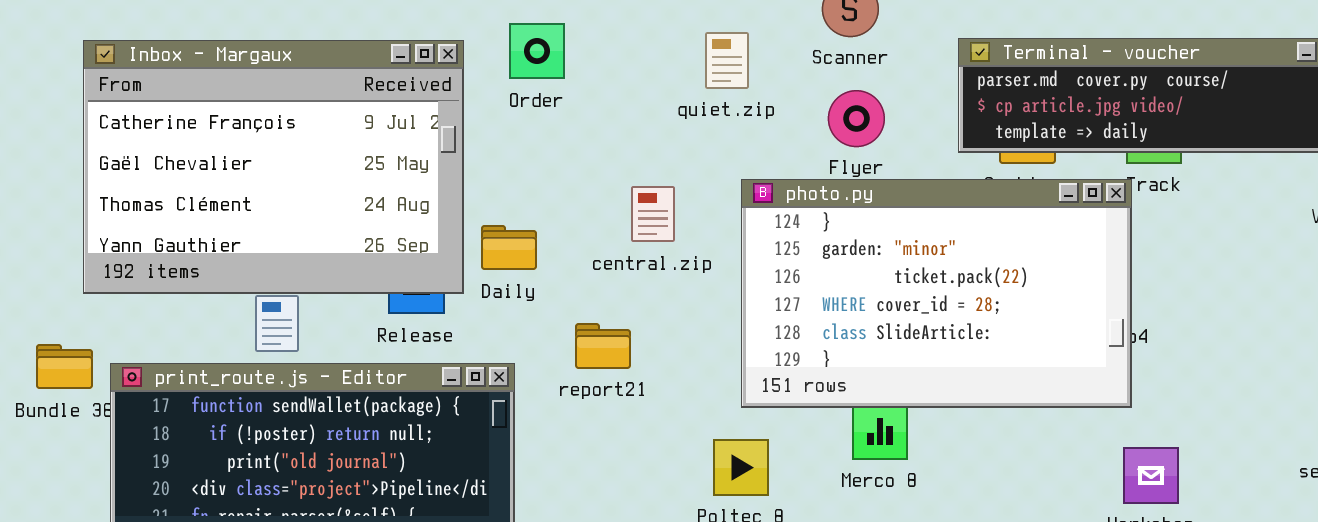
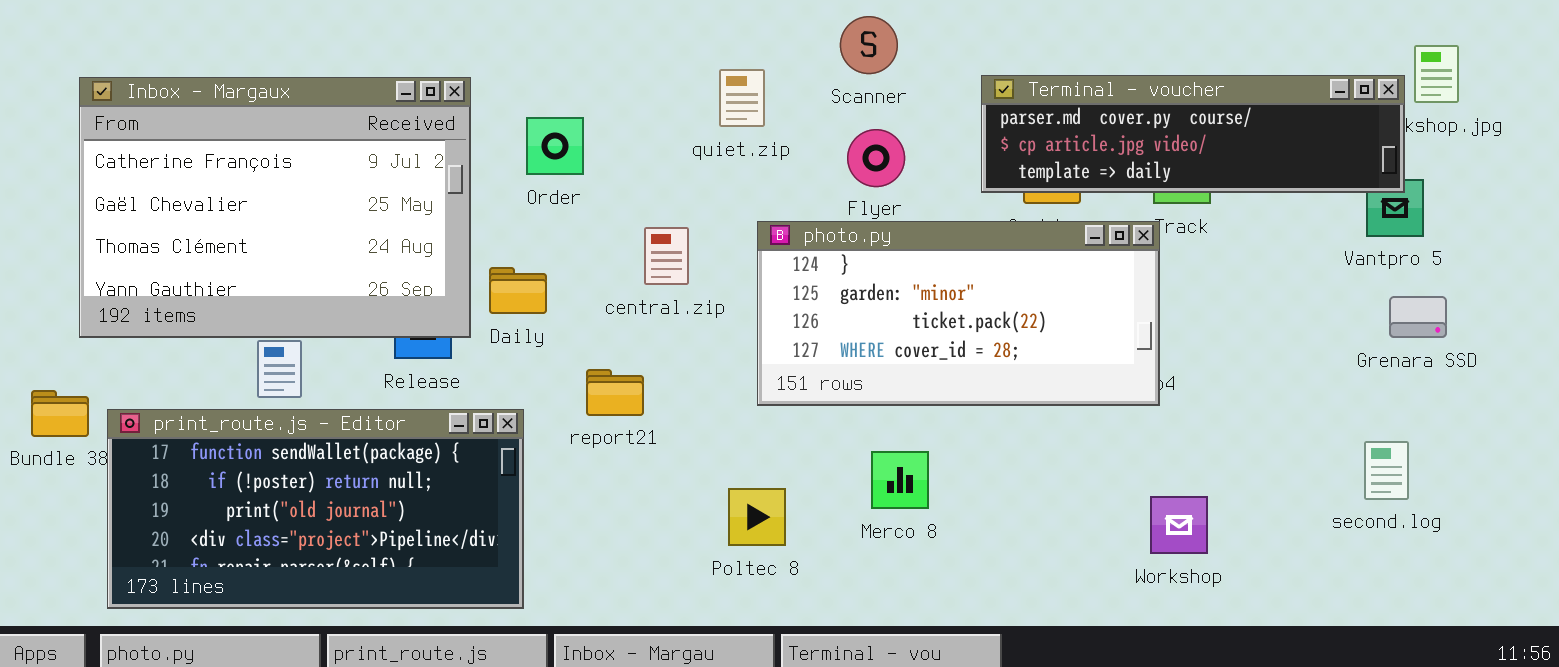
Order: [509,23,565,79] -> [526,117,584,175], moved
photo.py: [741,179,1132,408] -> [757,221,1160,406], resized

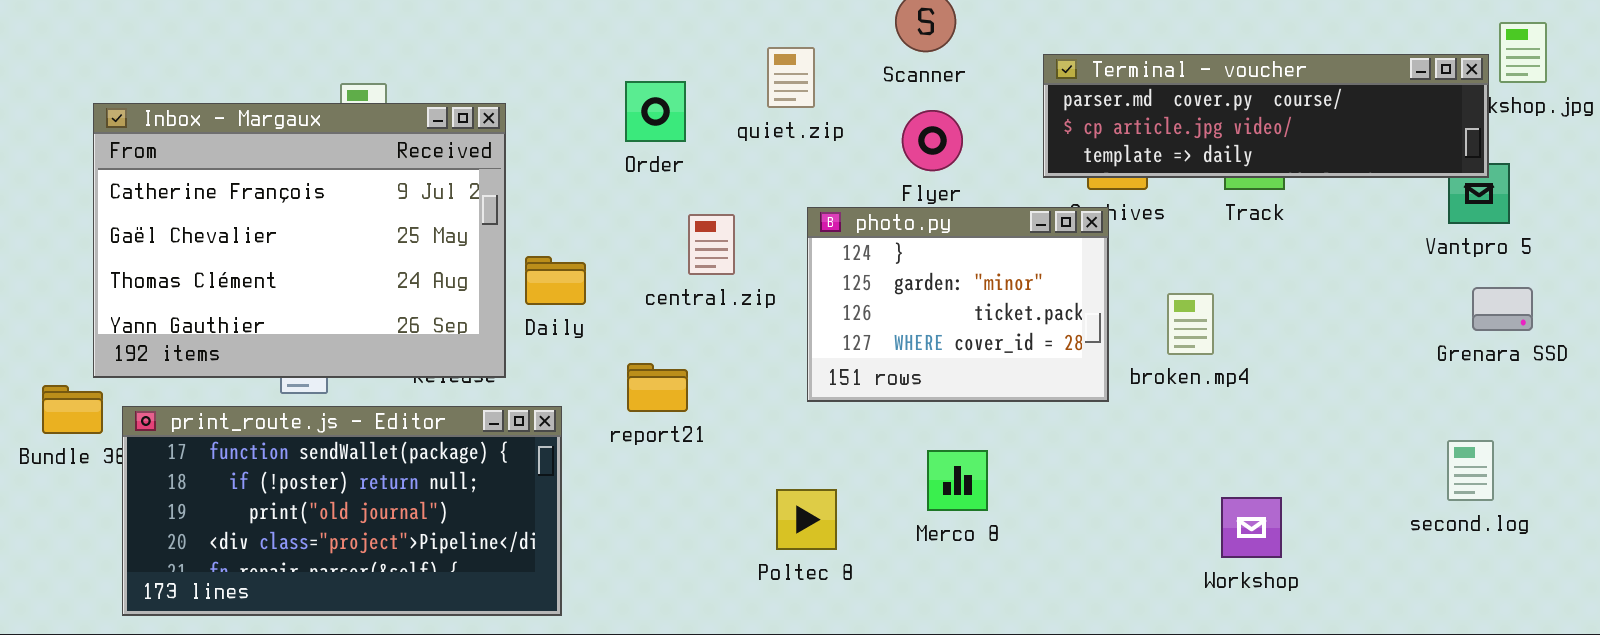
Inbox - Margaux: [79,77,471,338] -> [93,103,506,378], moved
Order: [526,117,584,175] -> [625,81,686,142], moved
photo.py: [757,221,1160,406] -> [807,207,1109,402], resized

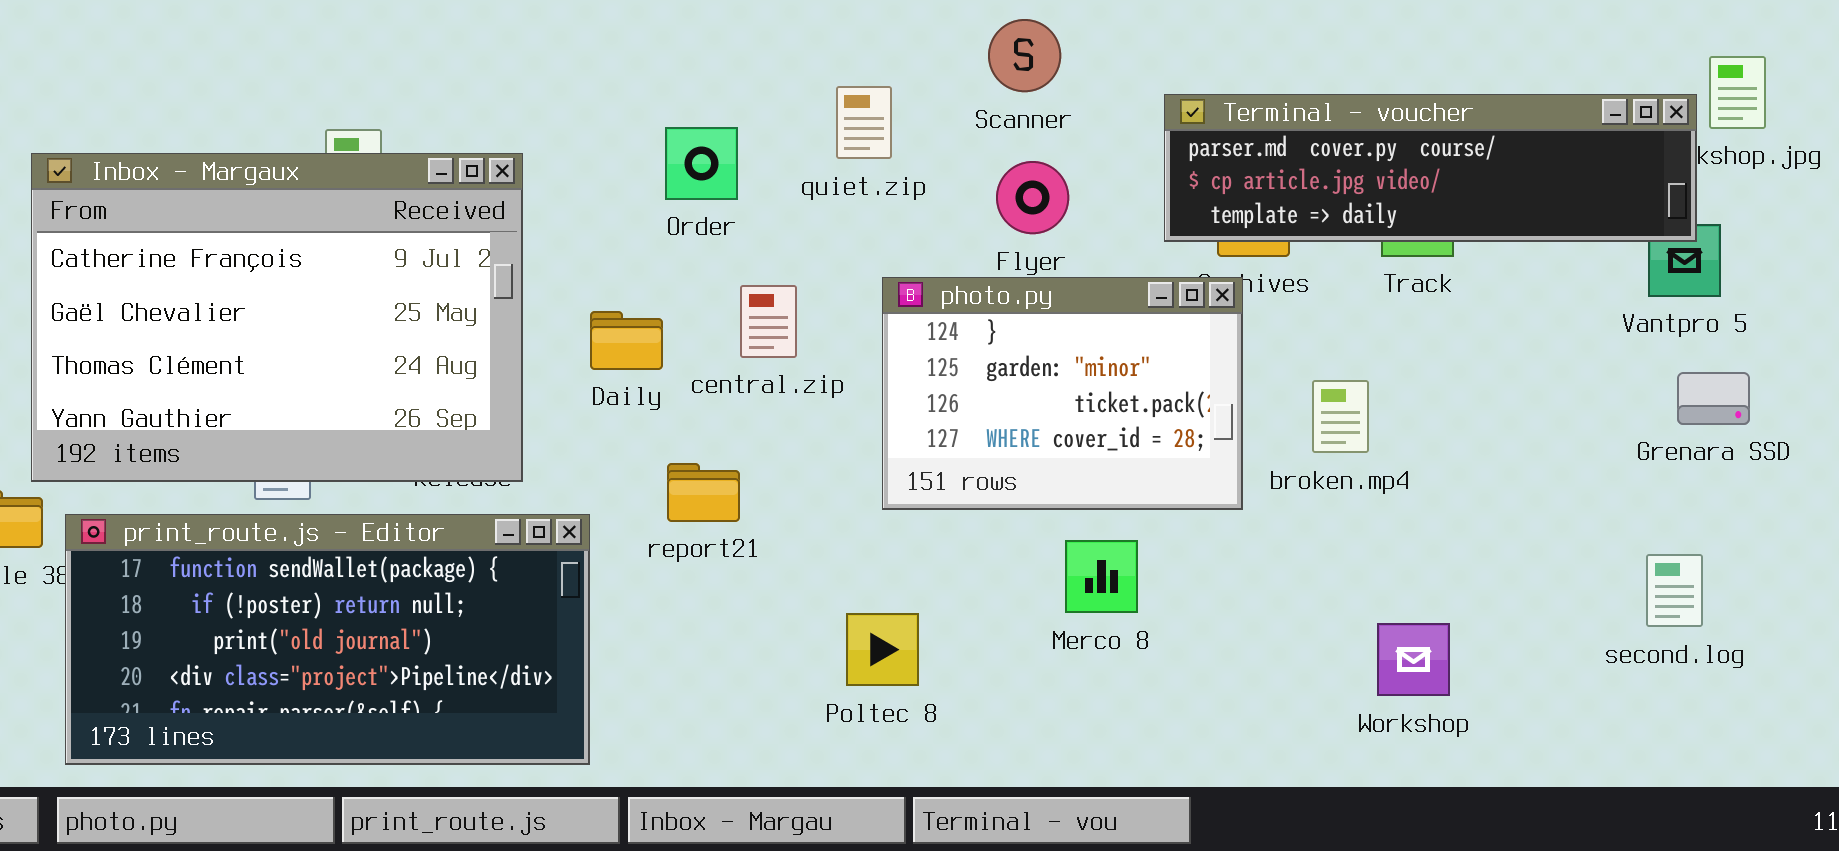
Daily: [525,256,586,305] -> [590,311,663,370], moved
Merco 8: [927,450,988,511] -> [1065,540,1138,613], moved

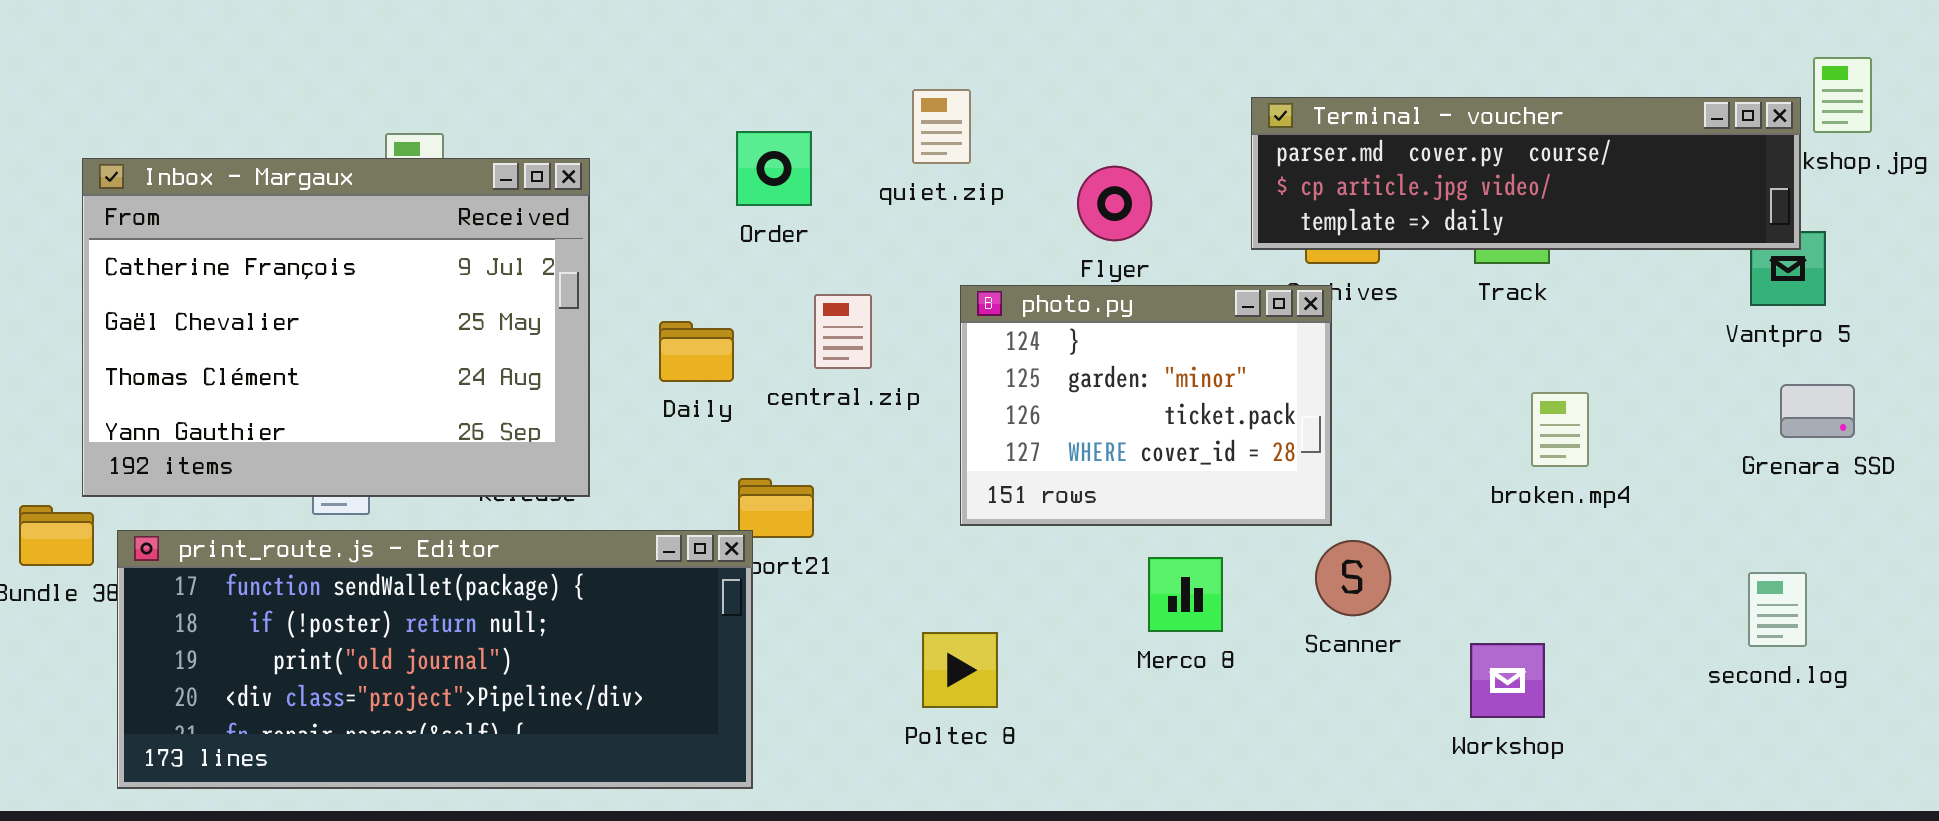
Scanner: [988,19,1061,92] -> [1315,540,1391,616], moved
broken.mp4: [1312,380,1369,453] -> [1531,392,1589,467], moved
print_route.js - Editor: [65,514,590,765] -> [117,530,753,789], resized

